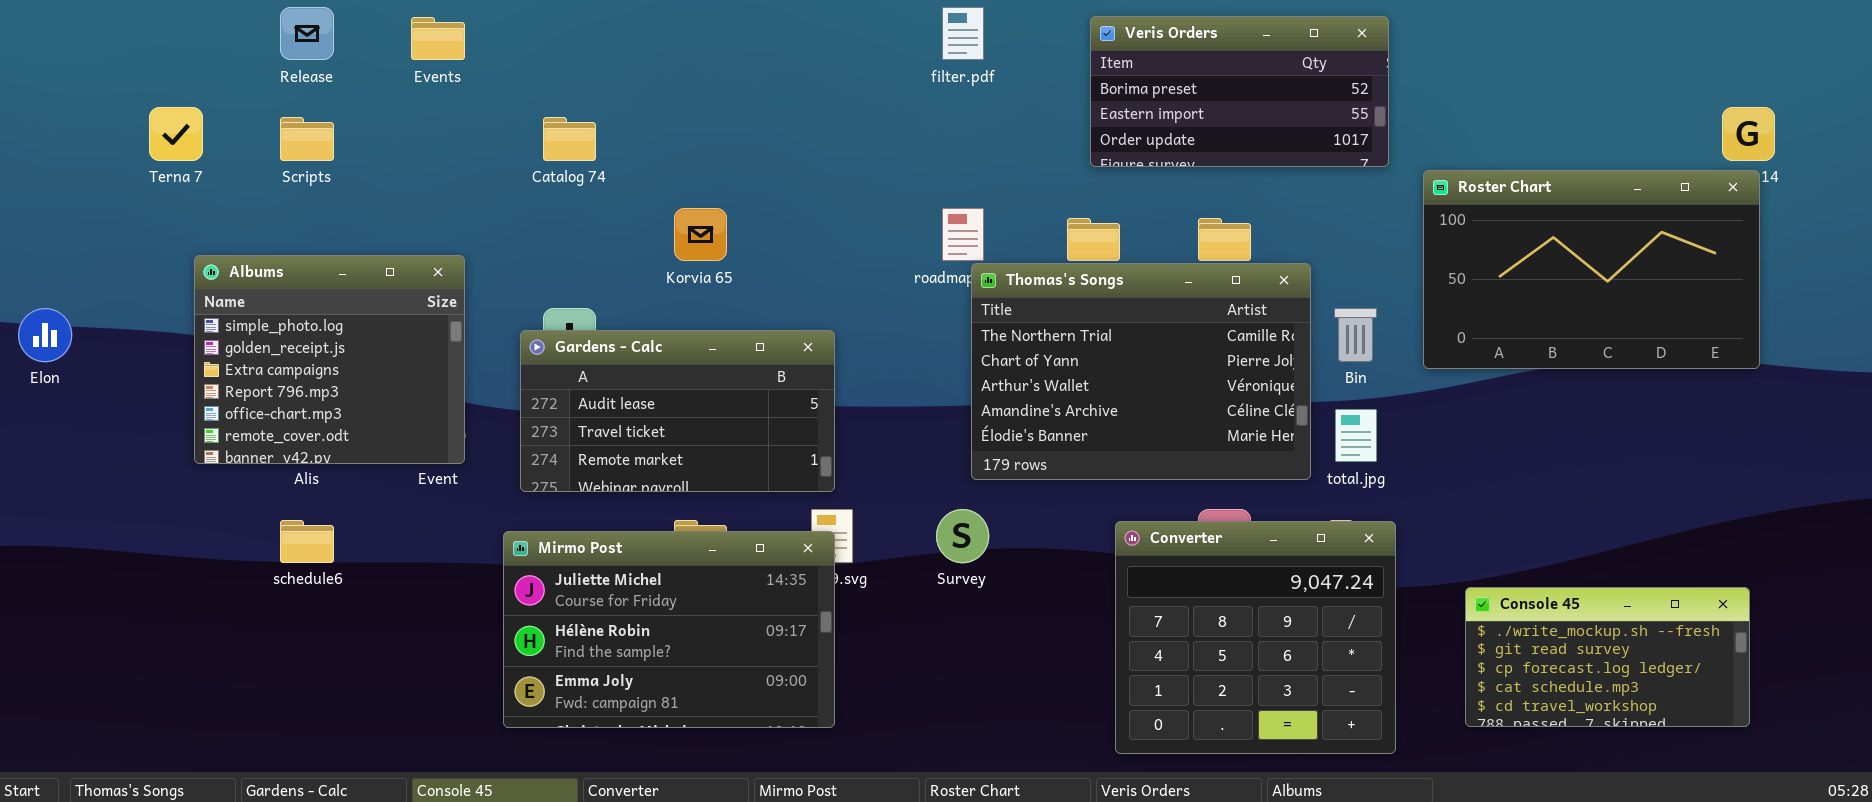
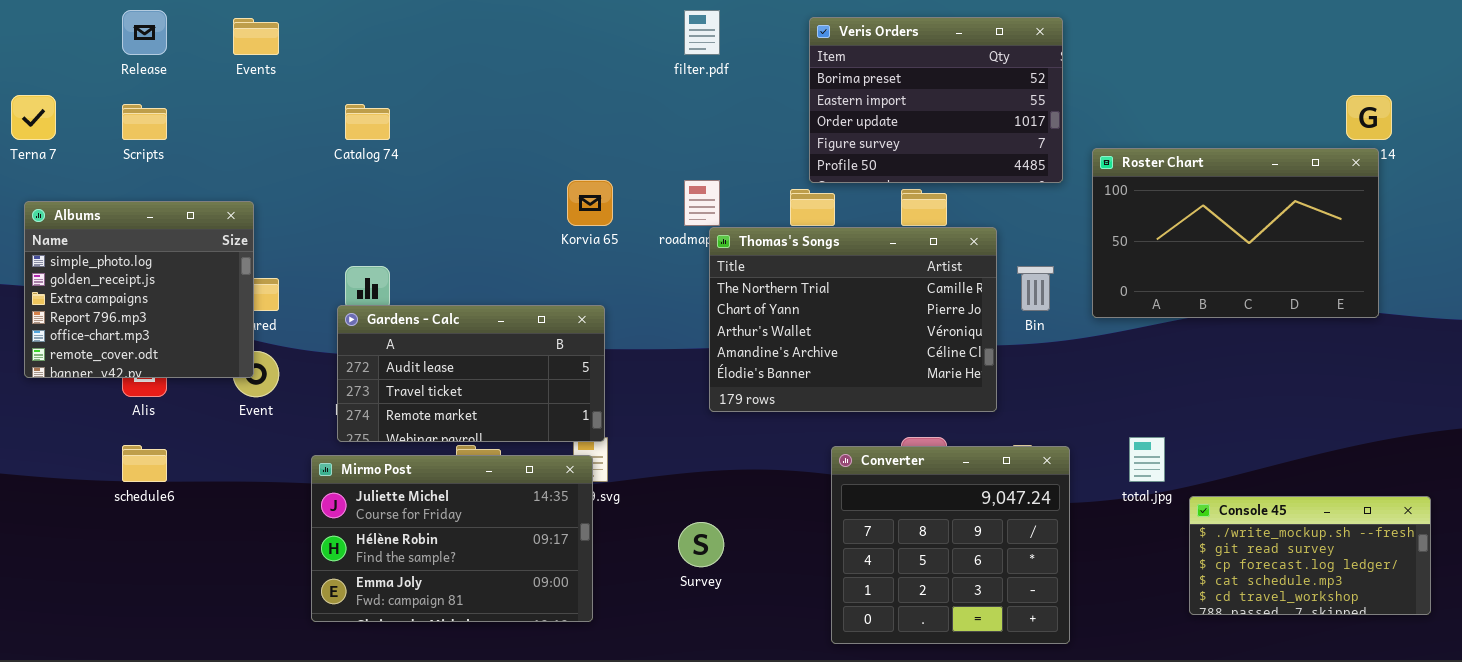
Veris Orders: [1090,16,1389,167] -> [809,17,1063,183], resized
Korvia 65: [674,208,727,261] -> [567,180,613,226], moved
Albums: [194,255,465,464] -> [24,201,254,378], moved
Gardens - Calc: [520,330,835,492] -> [337,305,605,442], moved
total.jpg: [1335,409,1377,462] -> [1129,437,1165,482], moved
Survey: [936,509,989,563] -> [678,522,724,567], moved
Console 45: [1465,587,1750,727] -> [1189,496,1431,615], moved

